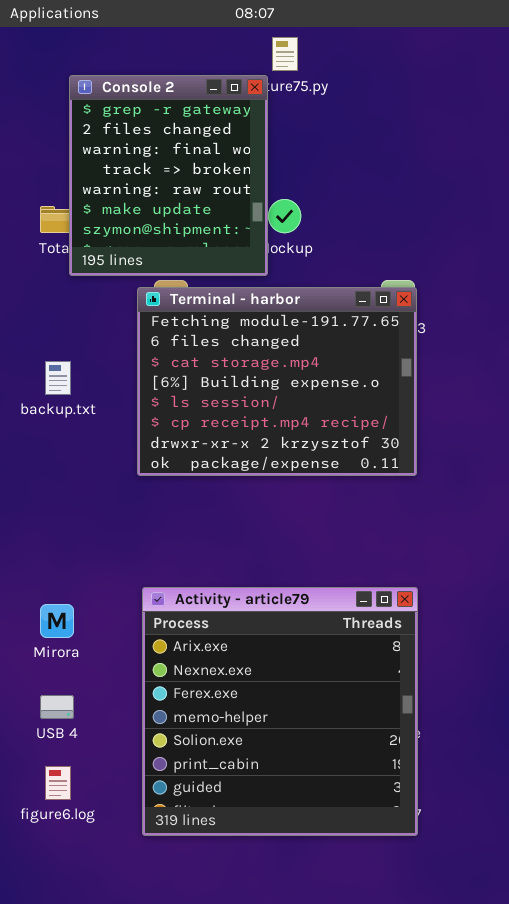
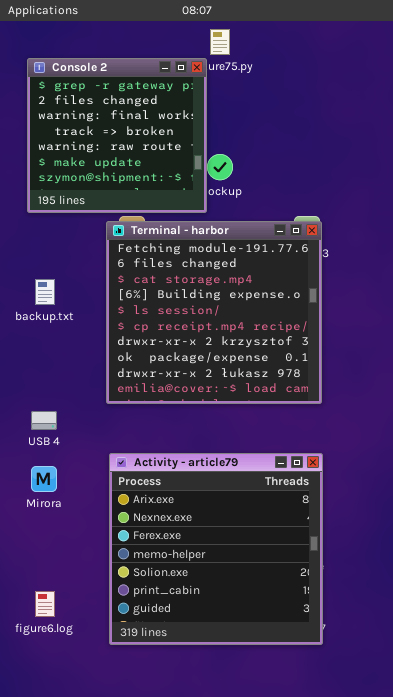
Console 2: [69,75,268,276] -> [27,58,207,213], resized
Terminal - harbor: [137,287,417,476] -> [106,221,322,404], resized
USB 4: [40,695,74,719] -> [31,411,57,430], moved

